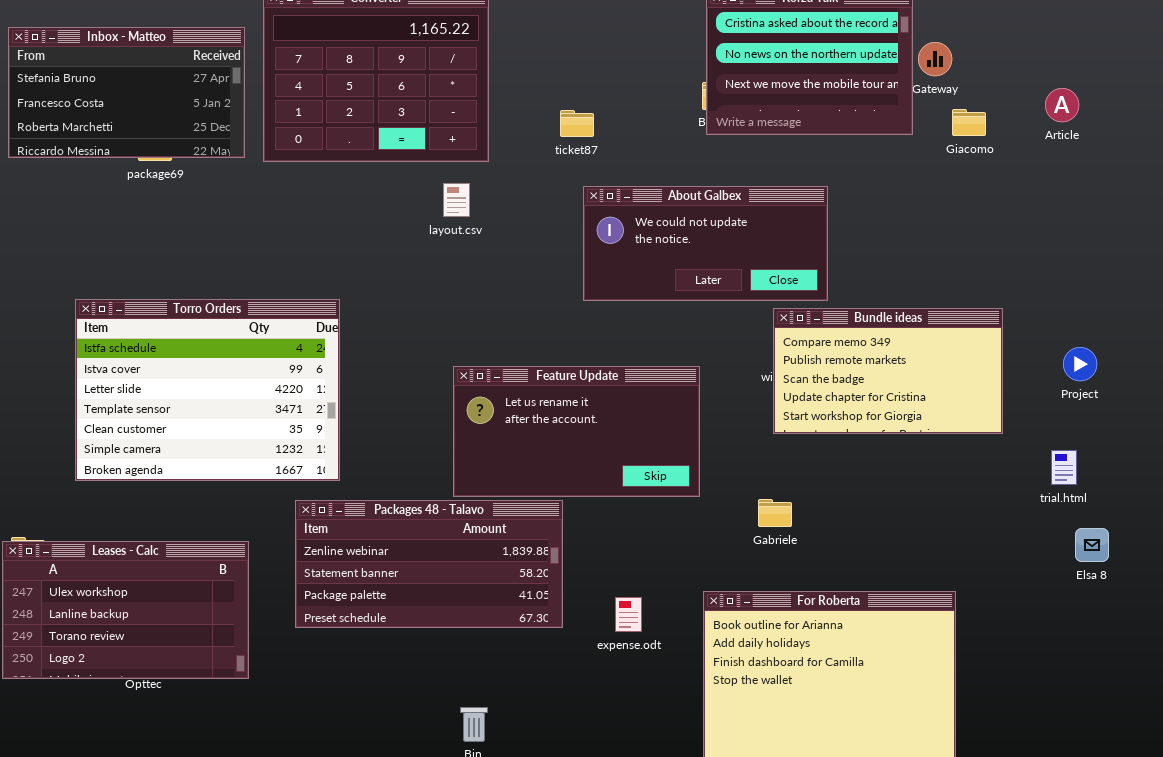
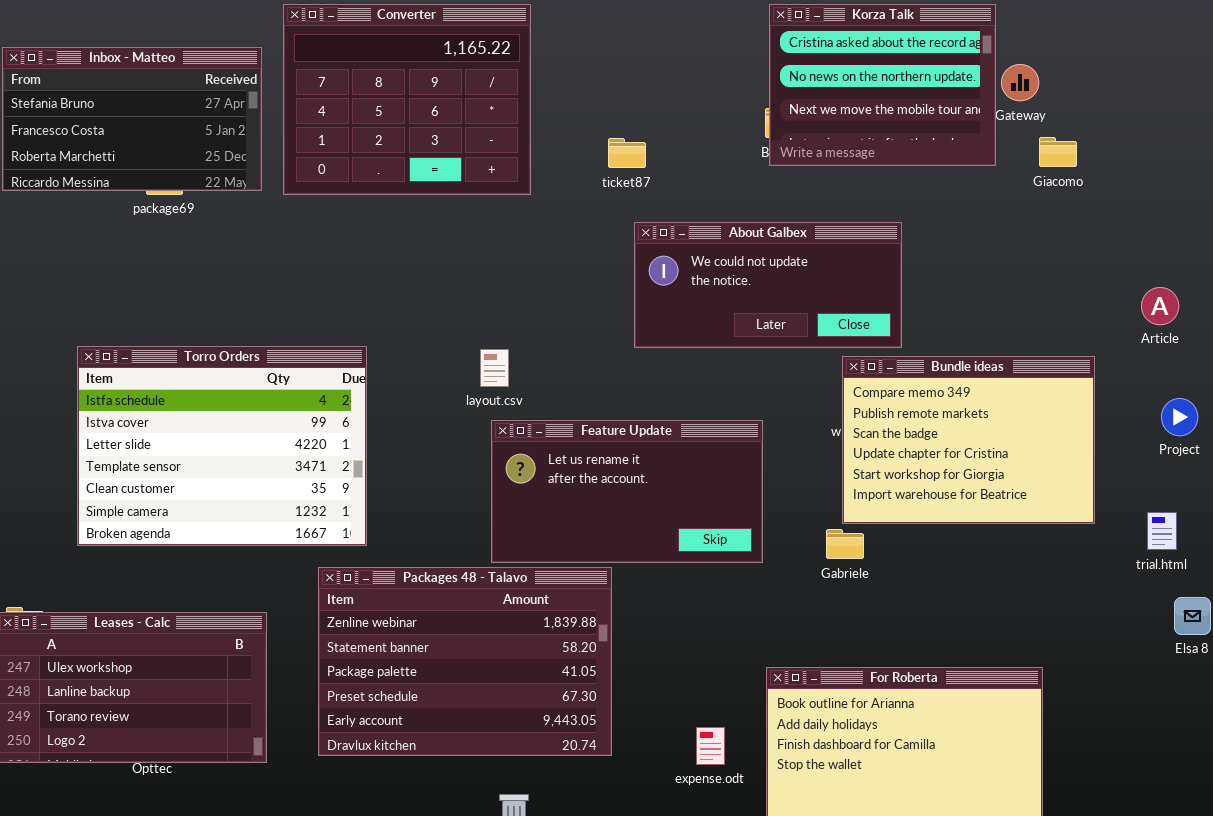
Article: [1045,88,1079,122] -> [1141,287,1179,325], moved
layout.csv: [443,183,470,217] -> [480,349,509,387], moved
Bundle ideas: [773,308,1003,434] -> [842,356,1095,524], resized
Gabriele: [758,499,792,527] -> [826,529,864,559], moved
Packages 48 - Talavo: [295,500,563,628] -> [318,567,612,756], resized
expense.odt: [615,597,642,632] -> [696,727,725,765], moved

